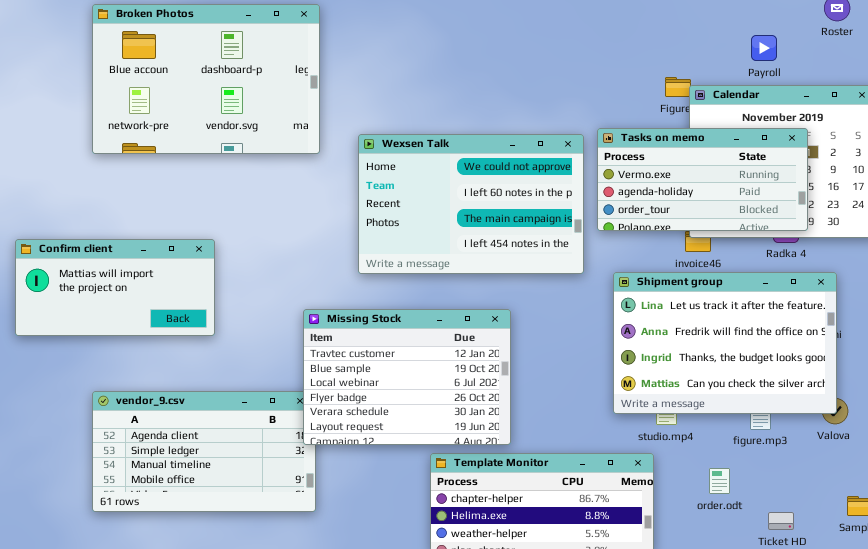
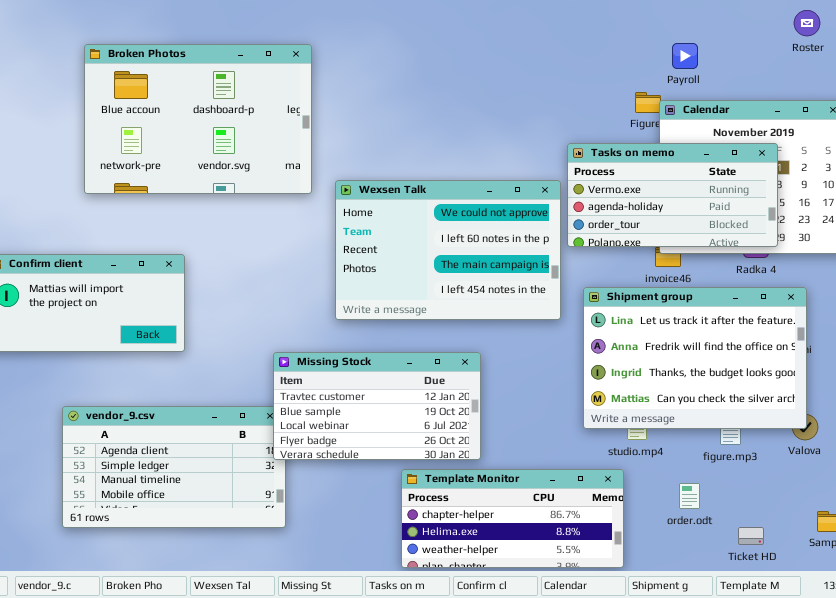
Broken Photos: [92,4,320,154] -> [84,44,312,194], moved
Payroll: [751,35,777,61] -> [672,43,698,69], moved
Wexsen Talk: [358,134,584,274] -> [335,180,561,320], moved
Missing Stock: [303,309,511,445] -> [273,352,481,460], resized

